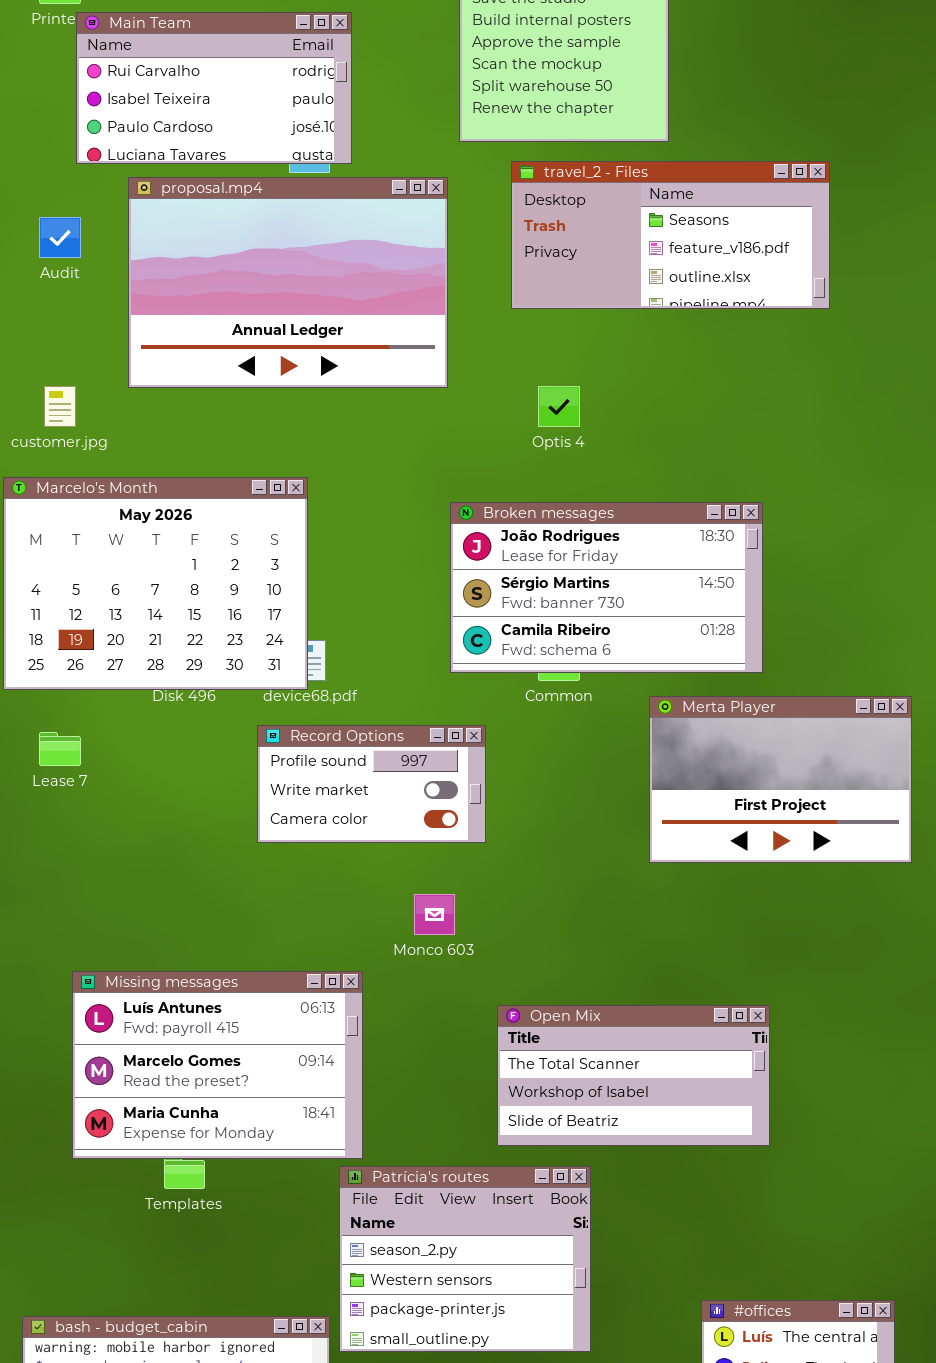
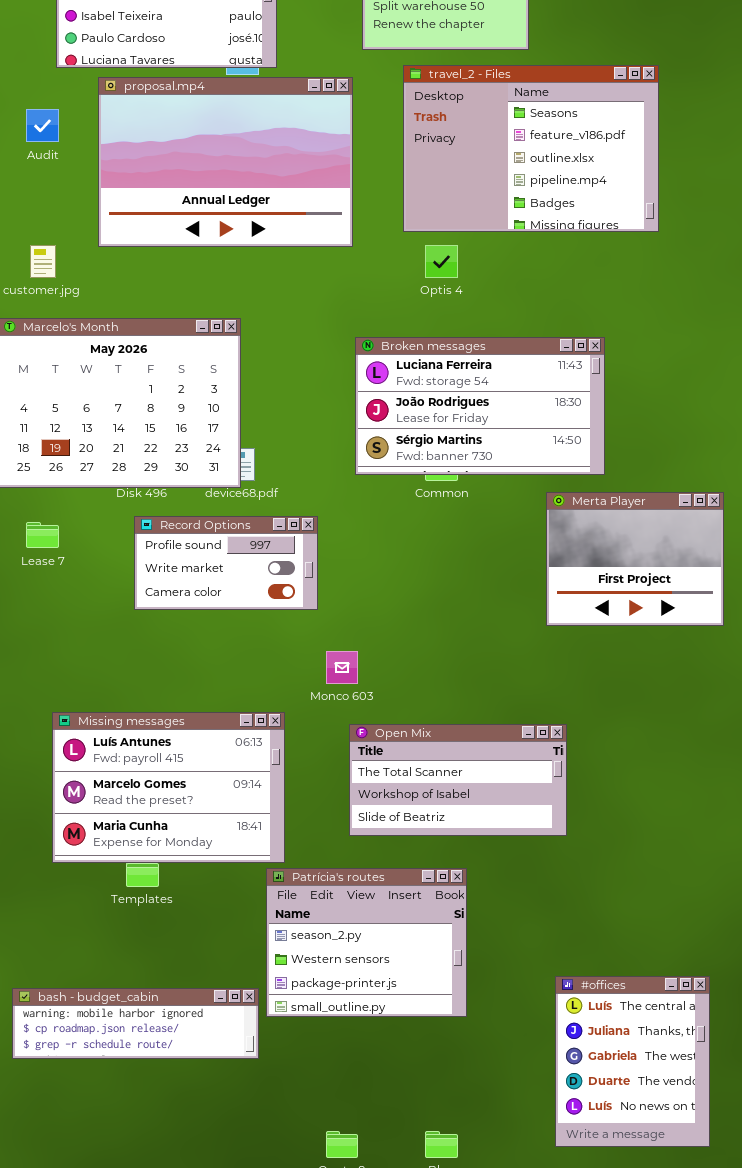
travel_2 - Files: [511,161,830,309] -> [403,65,659,232], resized
Broken messages: [450,502,763,673] -> [355,337,605,475], scrolled up 1 row
Merta Player: [649,696,912,863] -> [546,492,724,626], resized
Record Options: [257,725,486,843] -> [134,516,318,610], moved
Open Mix: [497,1005,770,1146] -> [349,724,567,836], moved

